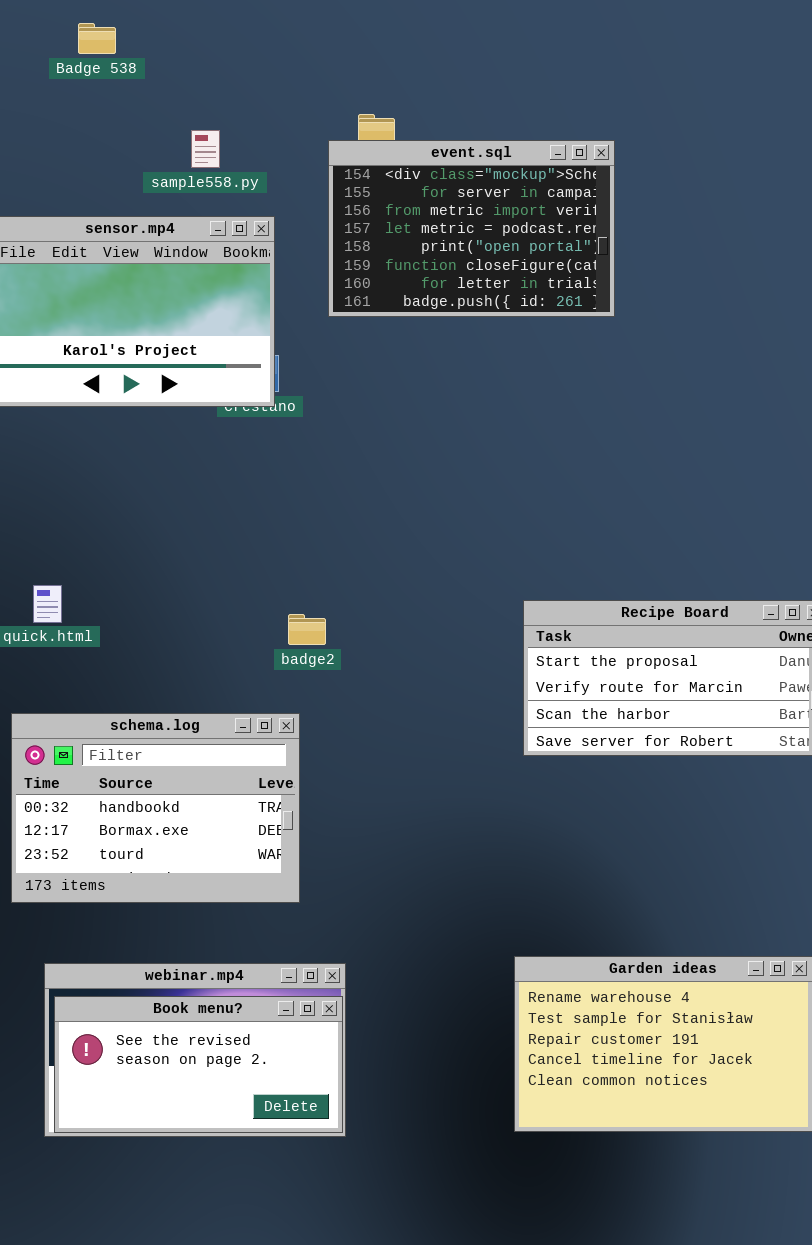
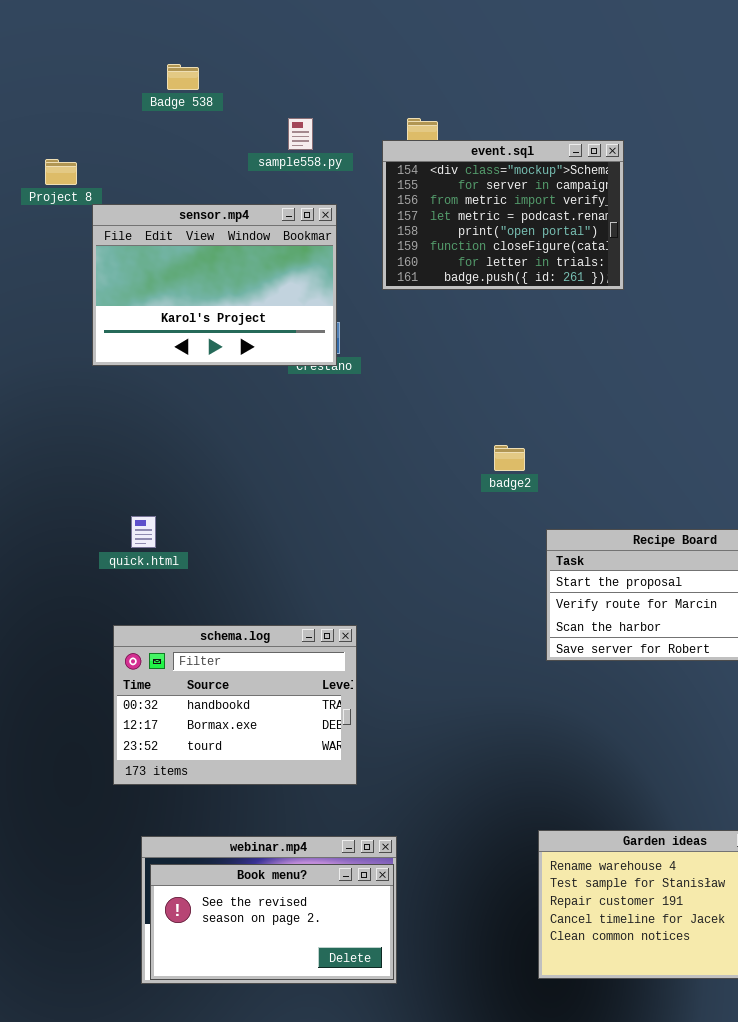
Badge 538: [78,23,116,54] -> [167,64,199,90], moved
sample558.py: [191,130,220,168] -> [288,118,313,150], moved
badge2: [288,614,326,645] -> [494,445,525,471], moved

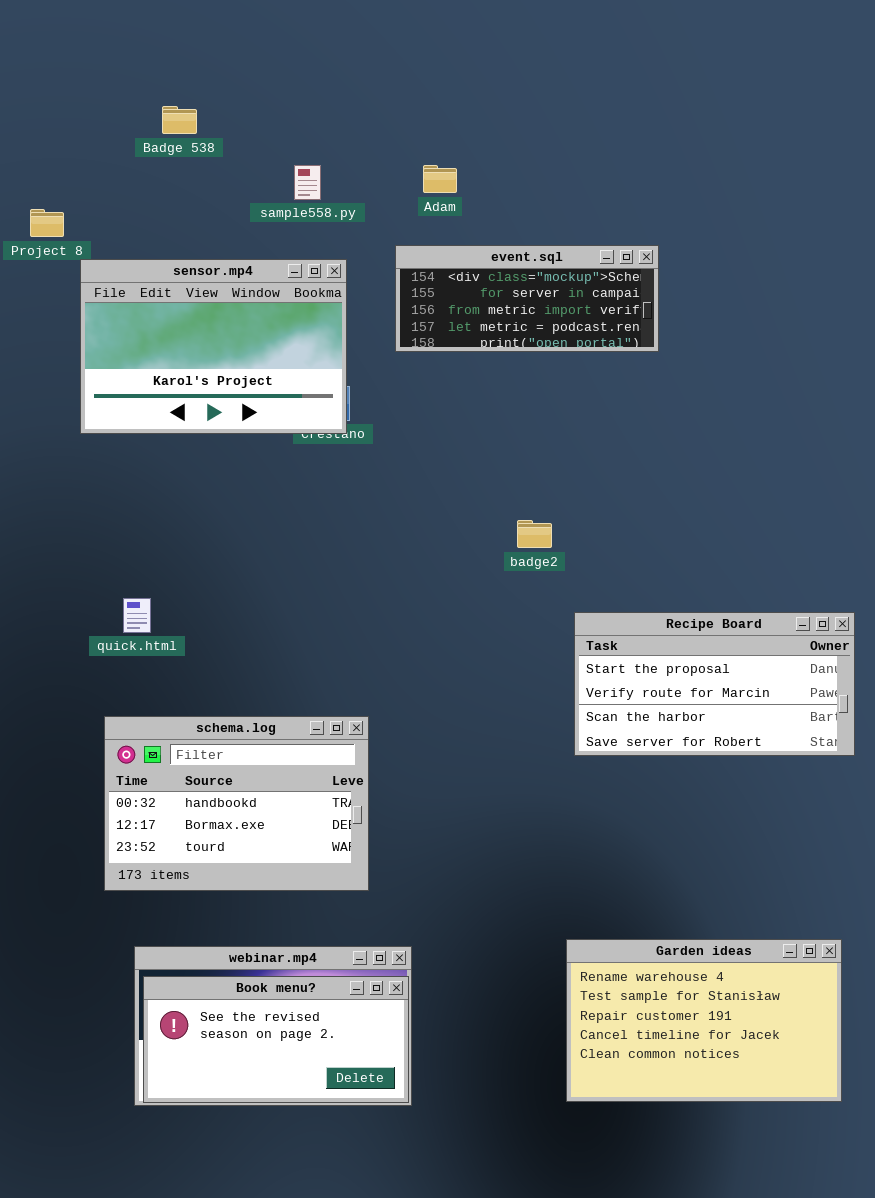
event.sql: [382,140,624,290] -> [395,245,659,352], resized

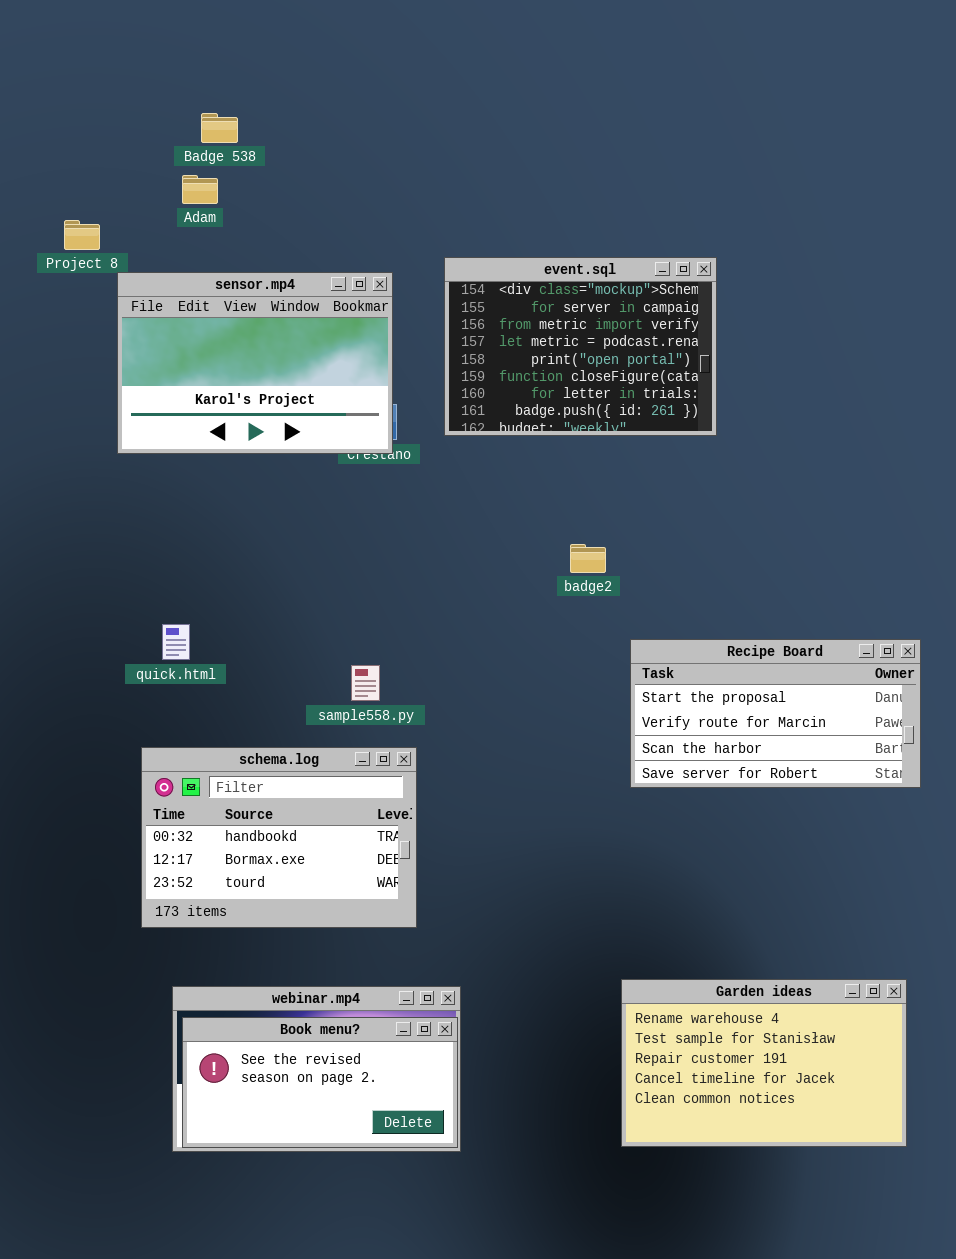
sample558.py: [294,165,321,200] -> [351,665,380,701], moved
Adam: [423,165,457,193] -> [182,175,218,204], moved
event.sql: [395,245,659,352] -> [444,257,717,436], resized

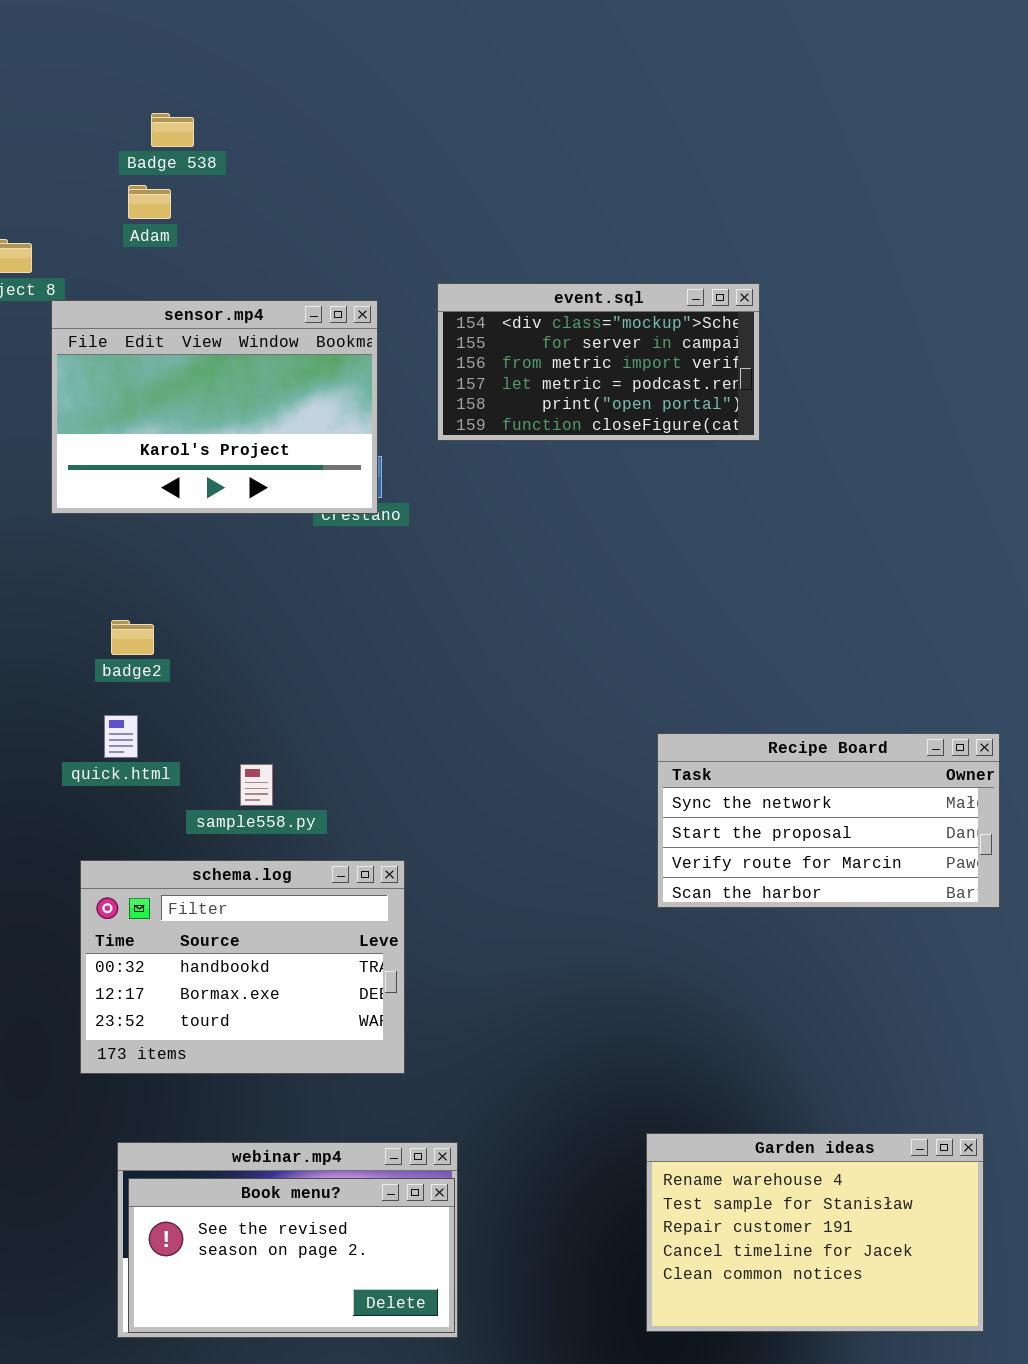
event.sql: [444,257,717,436] -> [437,283,760,441], resized
badge2: [570,544,606,573] -> [111,620,154,655], moved
Recipe Board: [630,639,921,788] -> [657,733,1000,908], scrolled up 1 row
sample558.py: [351,665,380,701] -> [240,764,273,806], moved

